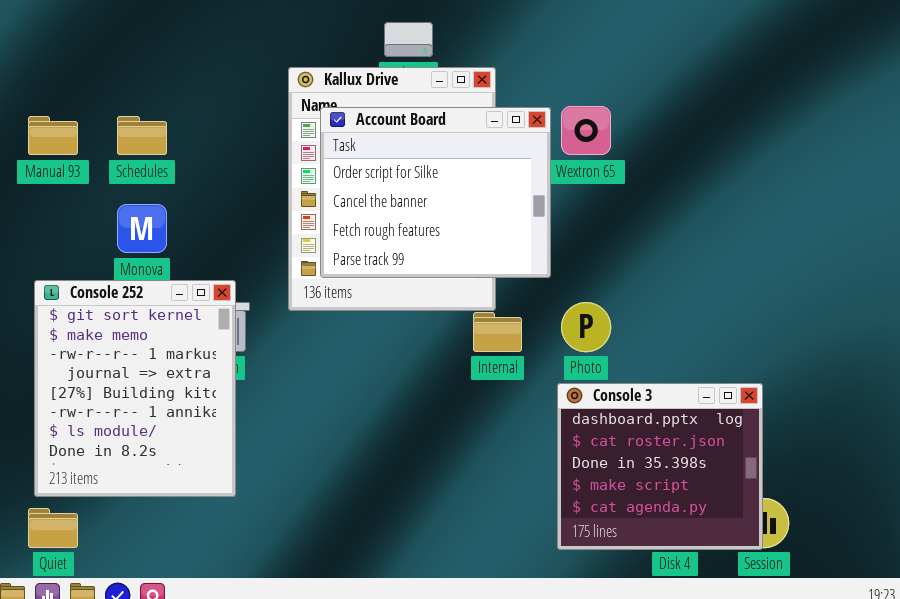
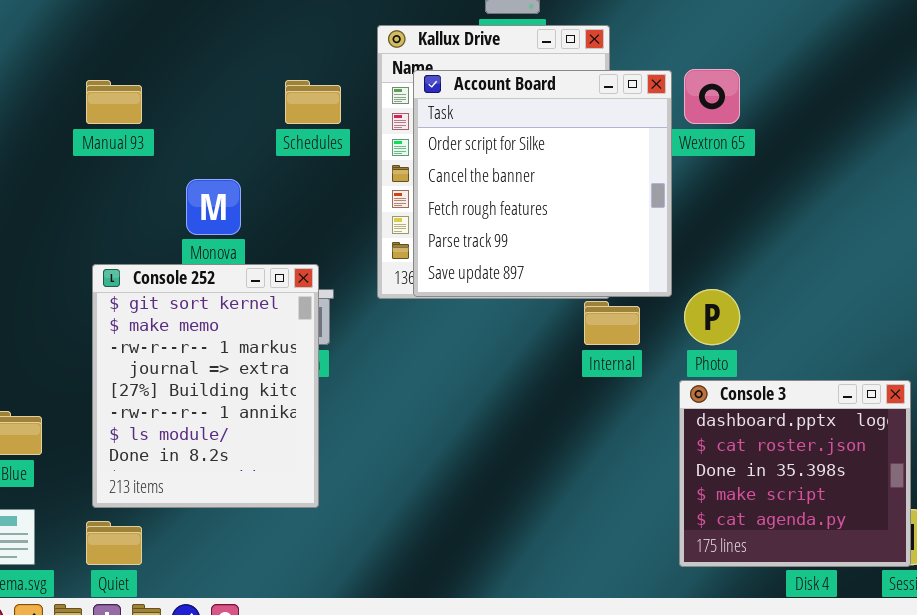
Account Board: [320,107,551,278] -> [413,70,672,297], resized
Schedules: [117,116,167,155] -> [285,80,341,124], moved

